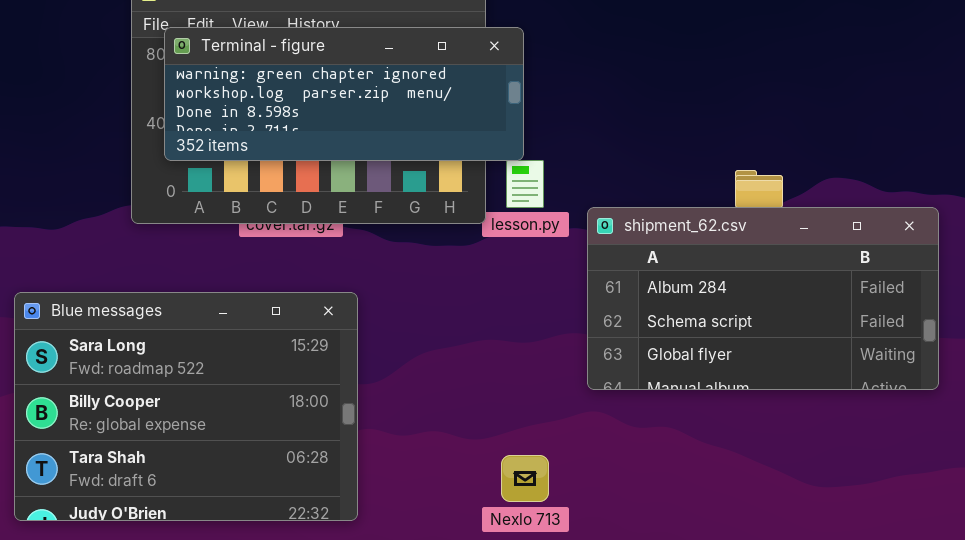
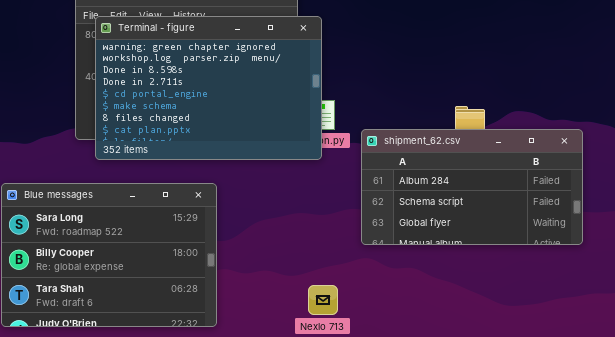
Terminal - figure: [164,27,524,161] -> [95,16,322,160], resized

